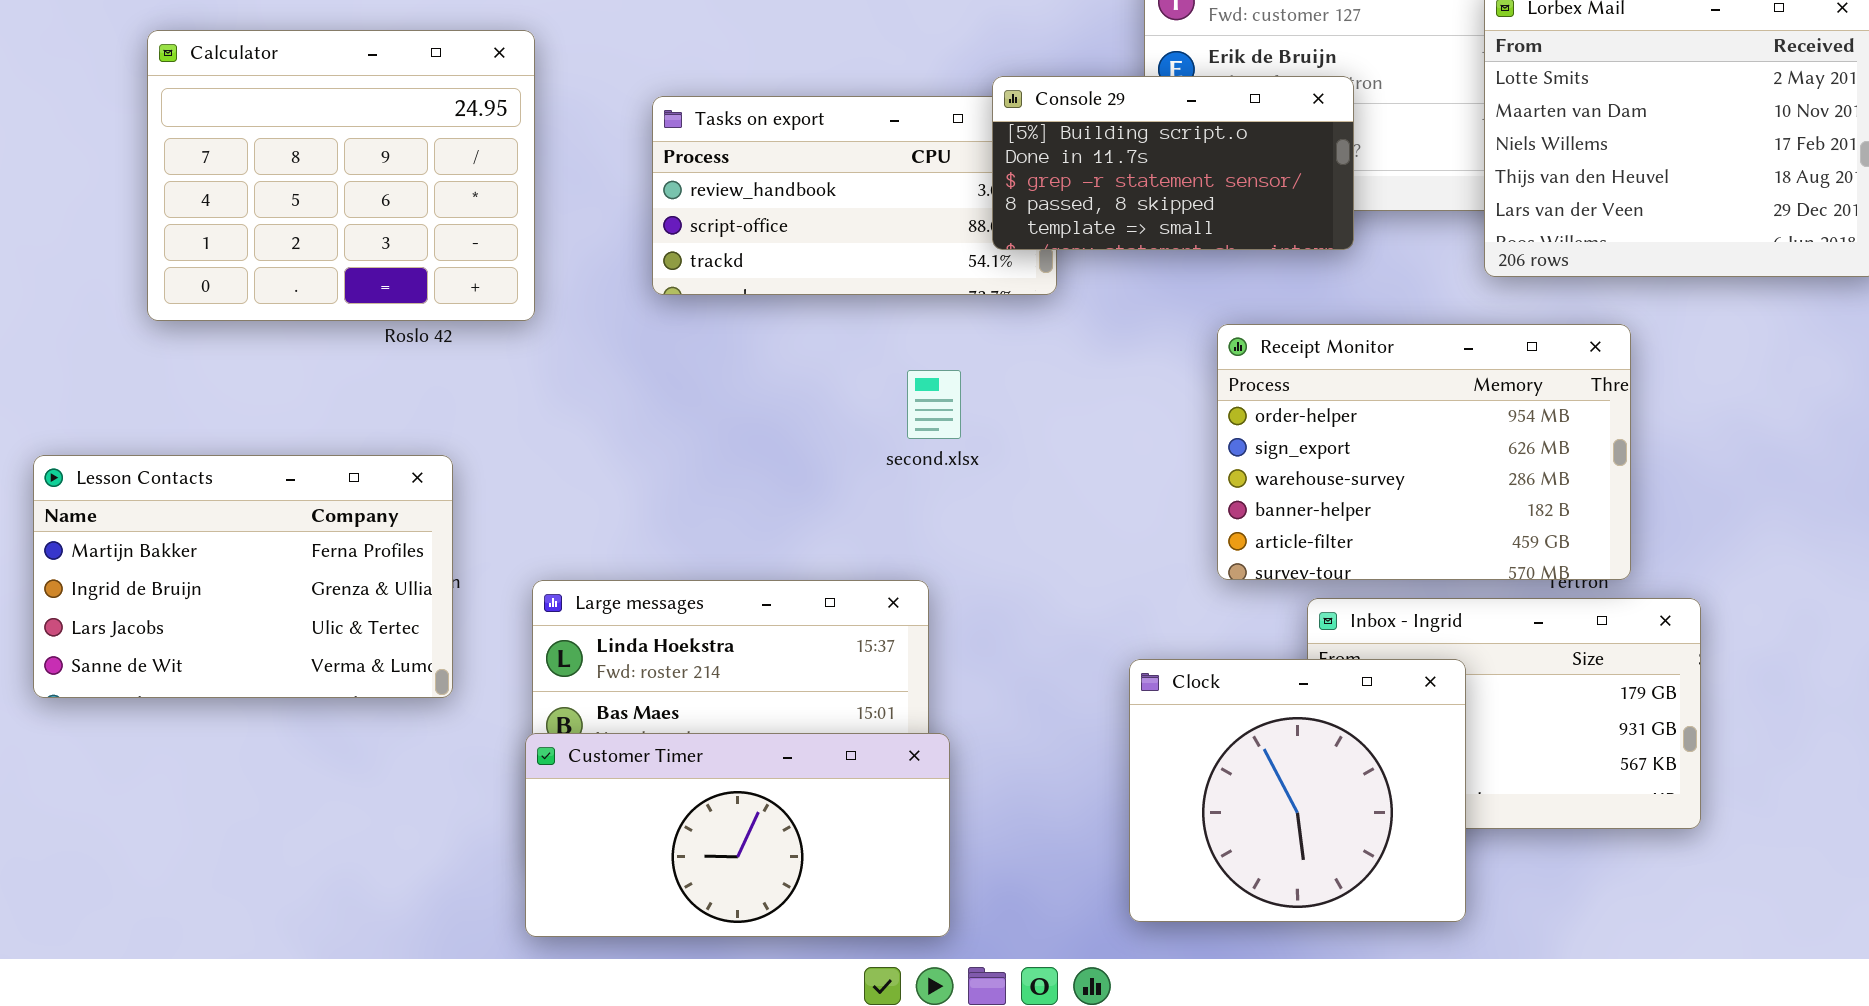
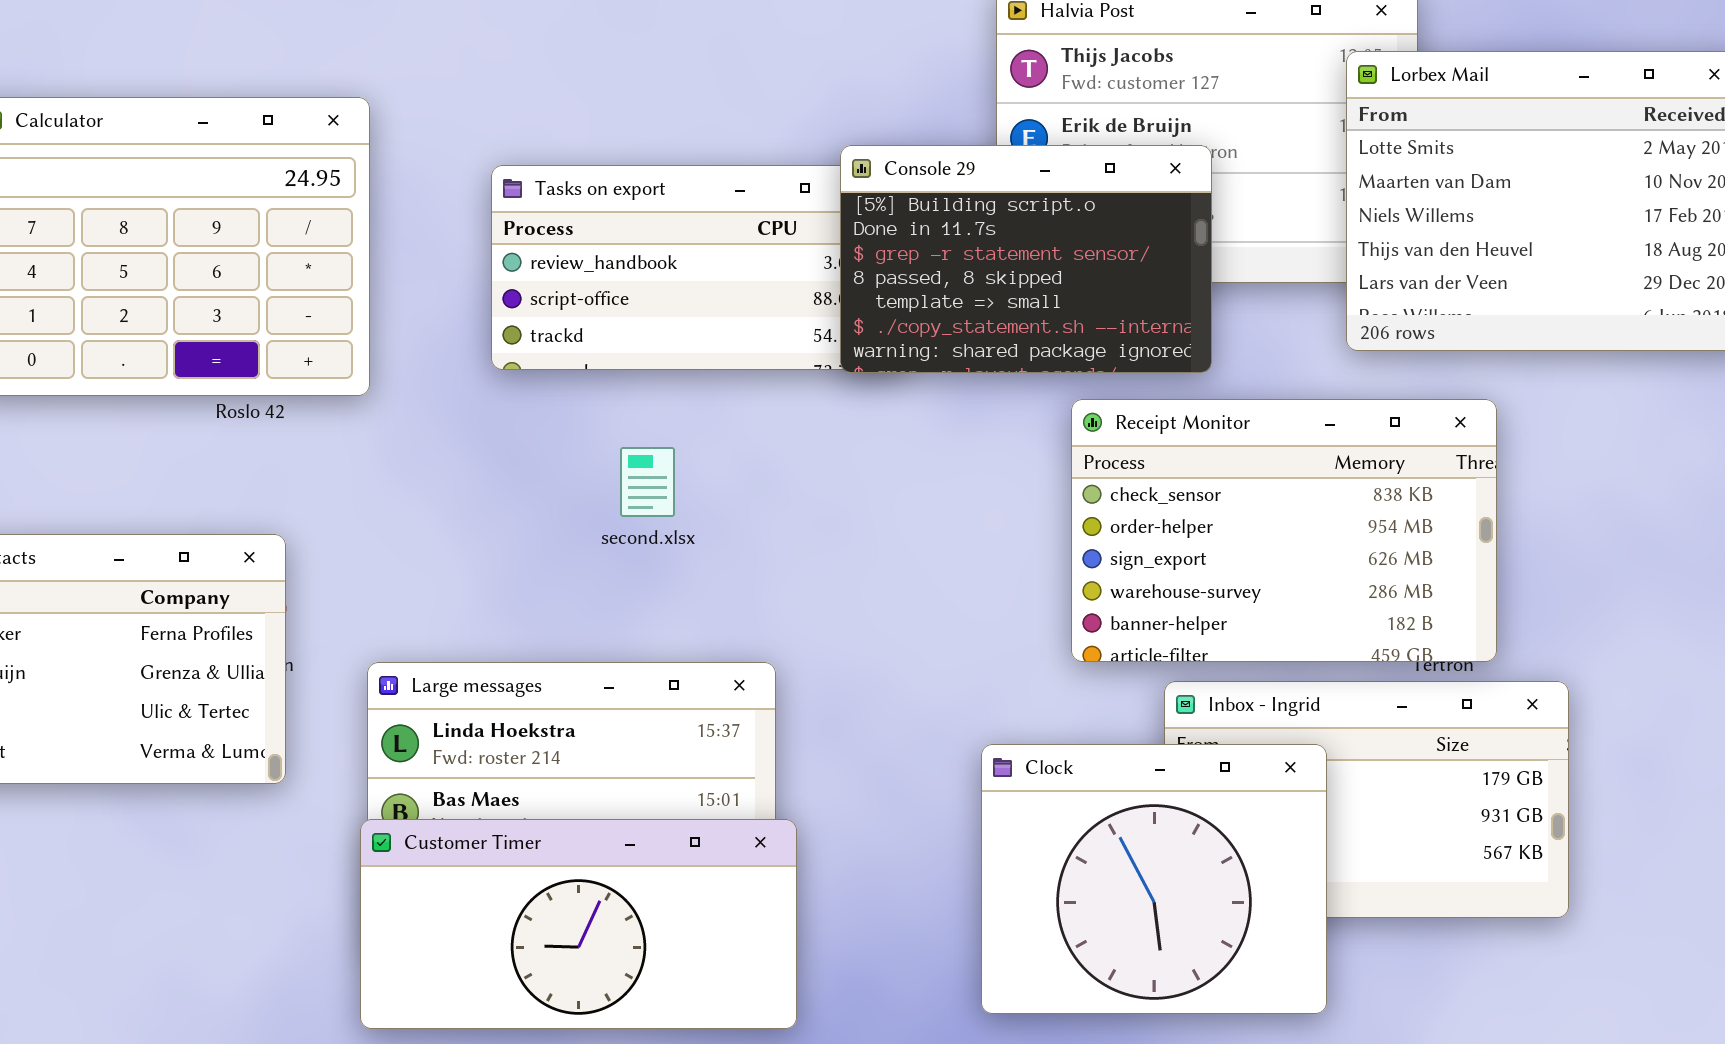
Console 29: [992,76,1354,250] -> [840,145,1212,373], resized
Receipt Monitor: [1217,324,1631,580] -> [1071,399,1497,662], scrolled up 1 row
second.xlsx: [907,370,961,439] -> [620,447,675,517], moved

